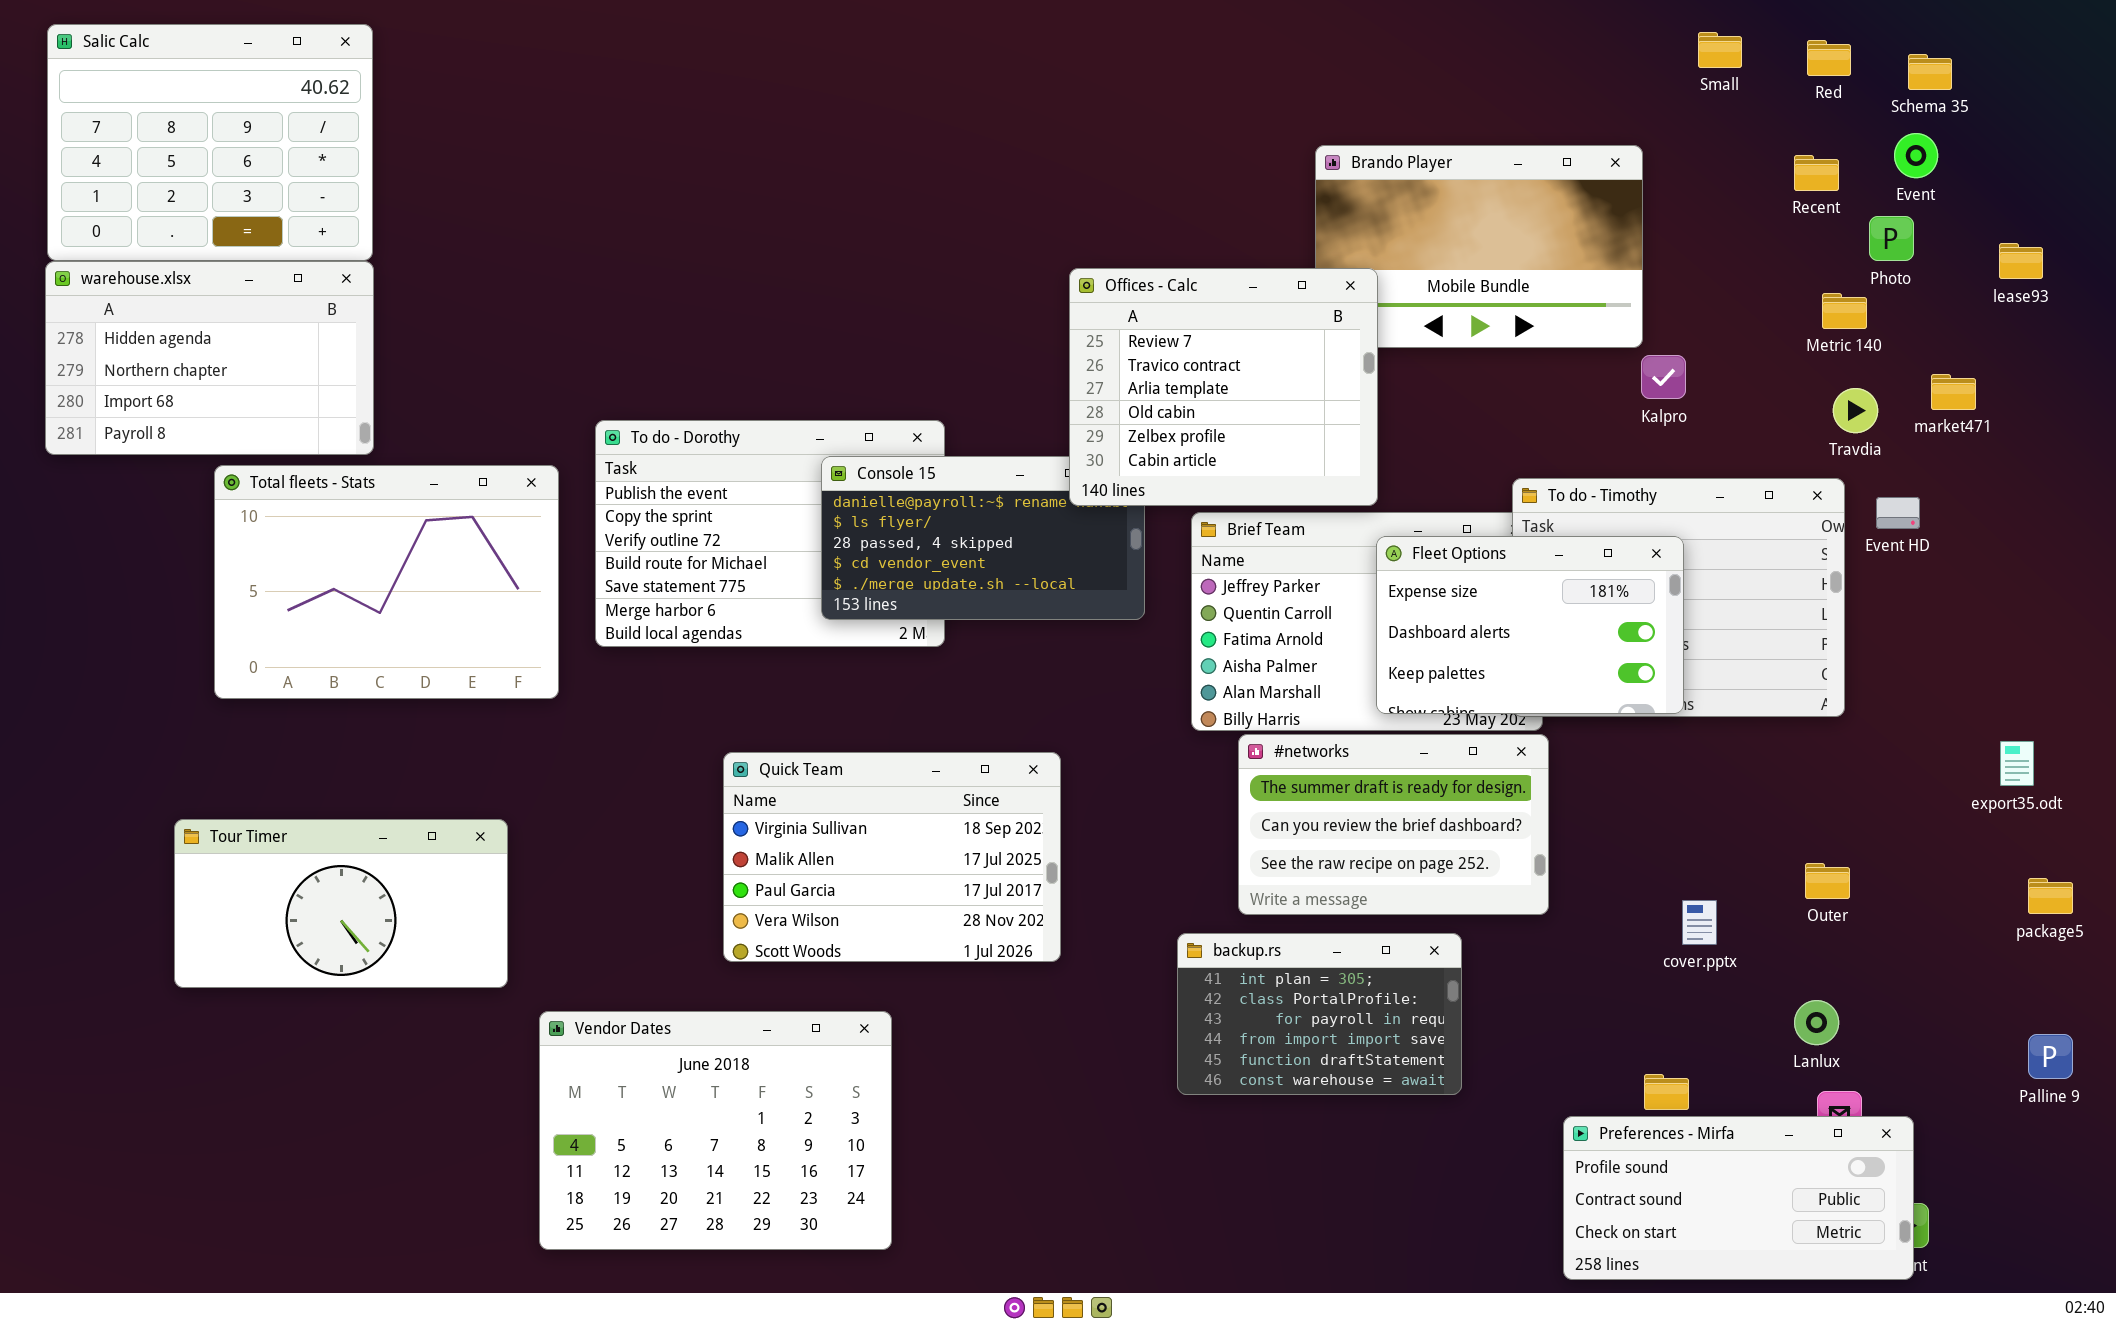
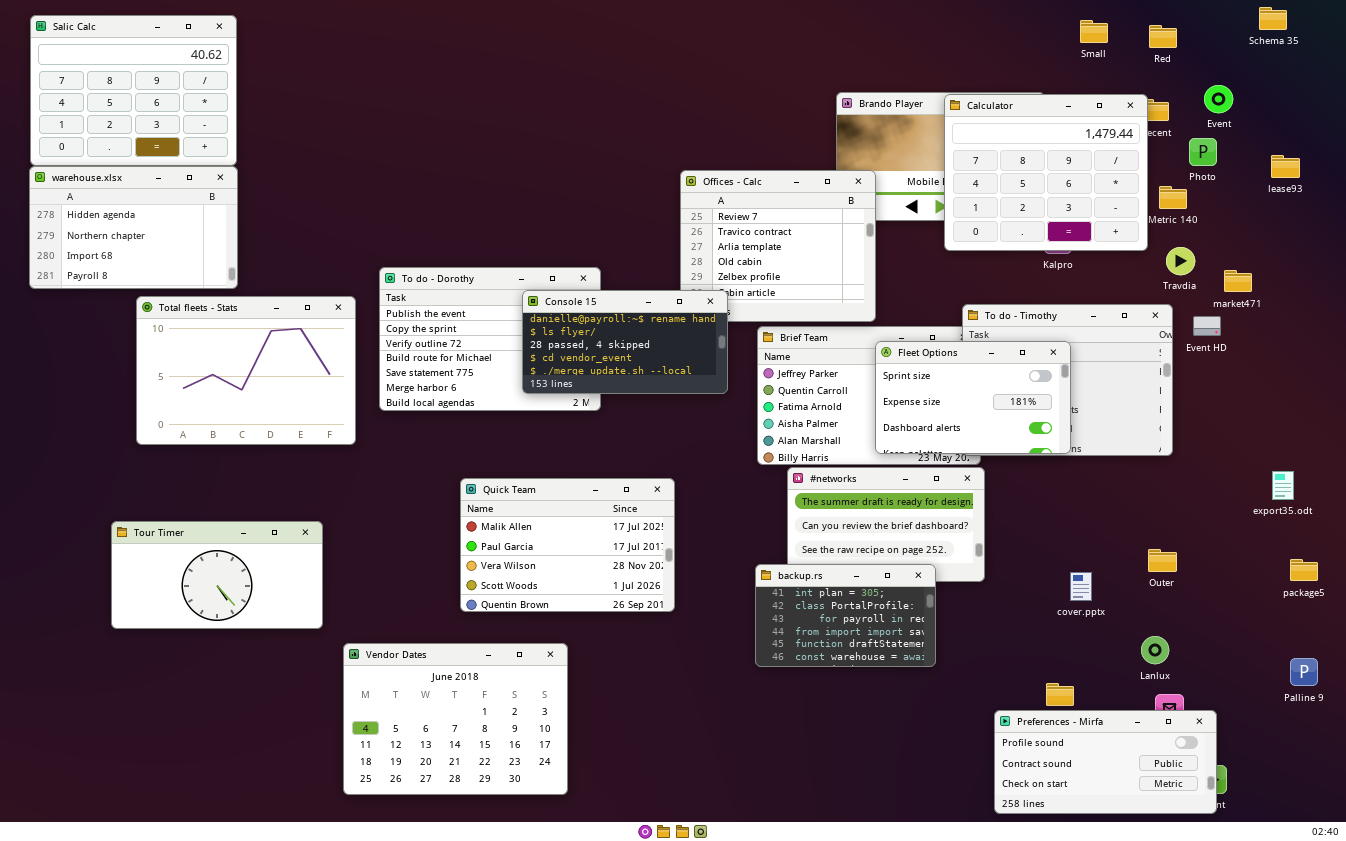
Schema 35: [1908,54,1952,90] -> [1259,7,1287,30], moved
Calculator: none -> [944,94,1148,251], opened
market471: [1931,374,1976,410] -> [1224,270,1252,292], moved
Console 15: [821,456,1145,620] -> [522,290,728,394], raised
Fleet Options: [1376,536,1684,714] -> [875,341,1071,454], scrolled up 1 row
Quick Team: [723,752,1061,962] -> [460,478,675,612], scrolled down 1 row
backup.rs: [1177,933,1462,1095] -> [755,564,936,667], moved

